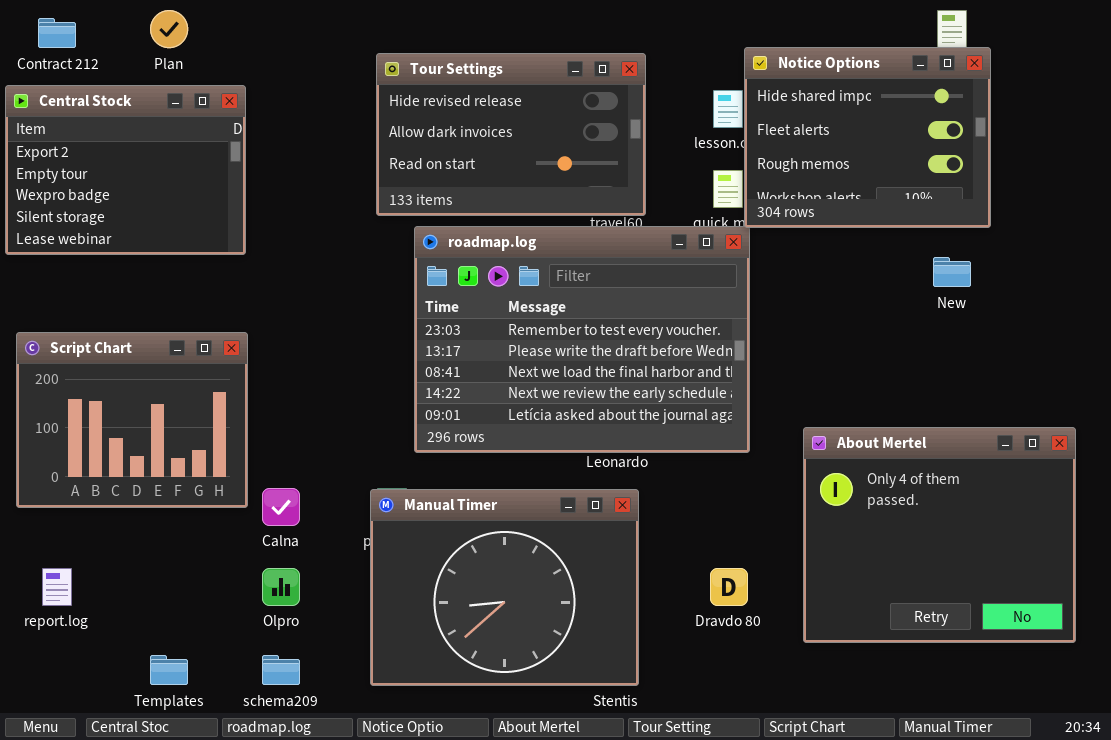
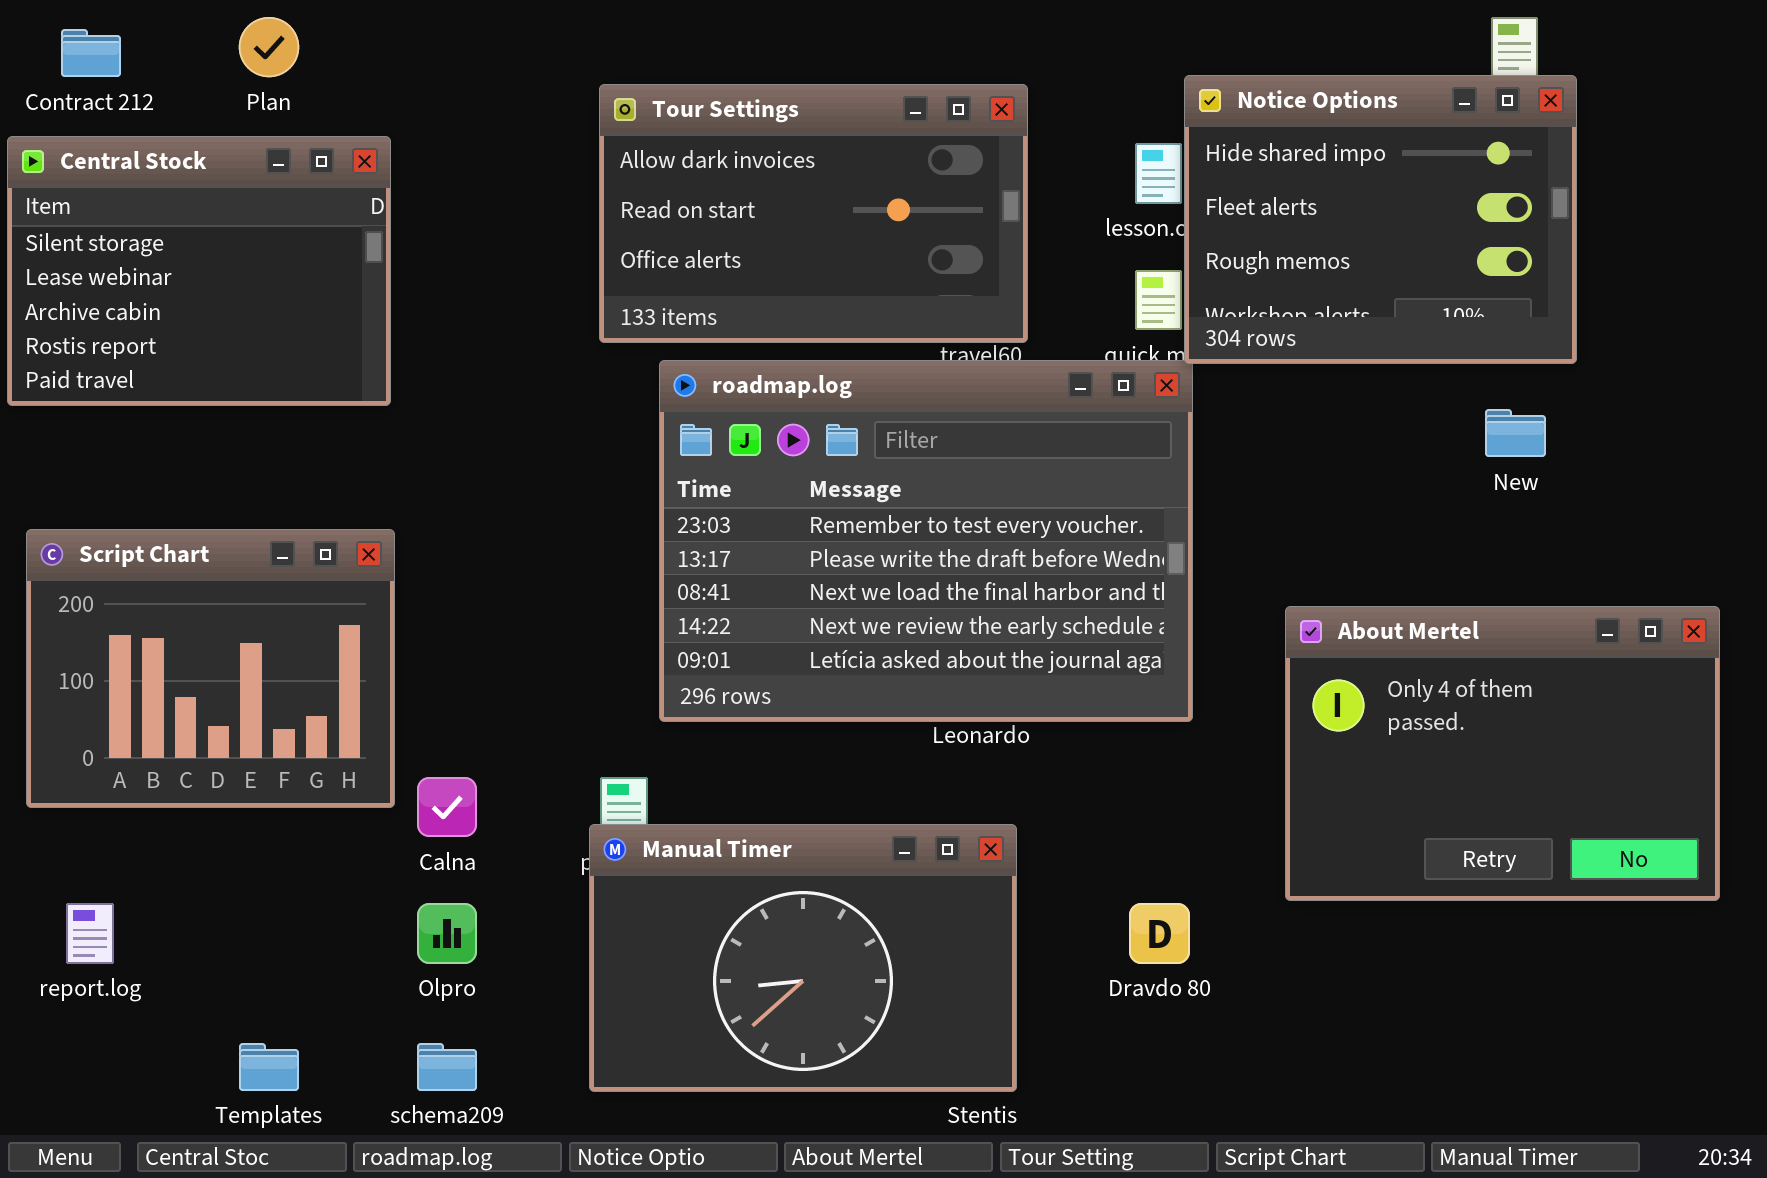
Tour Settings: [376,53,646,216] -> [599,84,1028,343], scrolled down 1 row
Central Stock: [5,85,246,255] -> [7,136,391,406], scrolled down 3 rows
About Mertel: [803,427,1076,643] -> [1285,606,1720,901], moved, resized
Manual Timer: [370,489,639,686] -> [589,824,1017,1092], resized

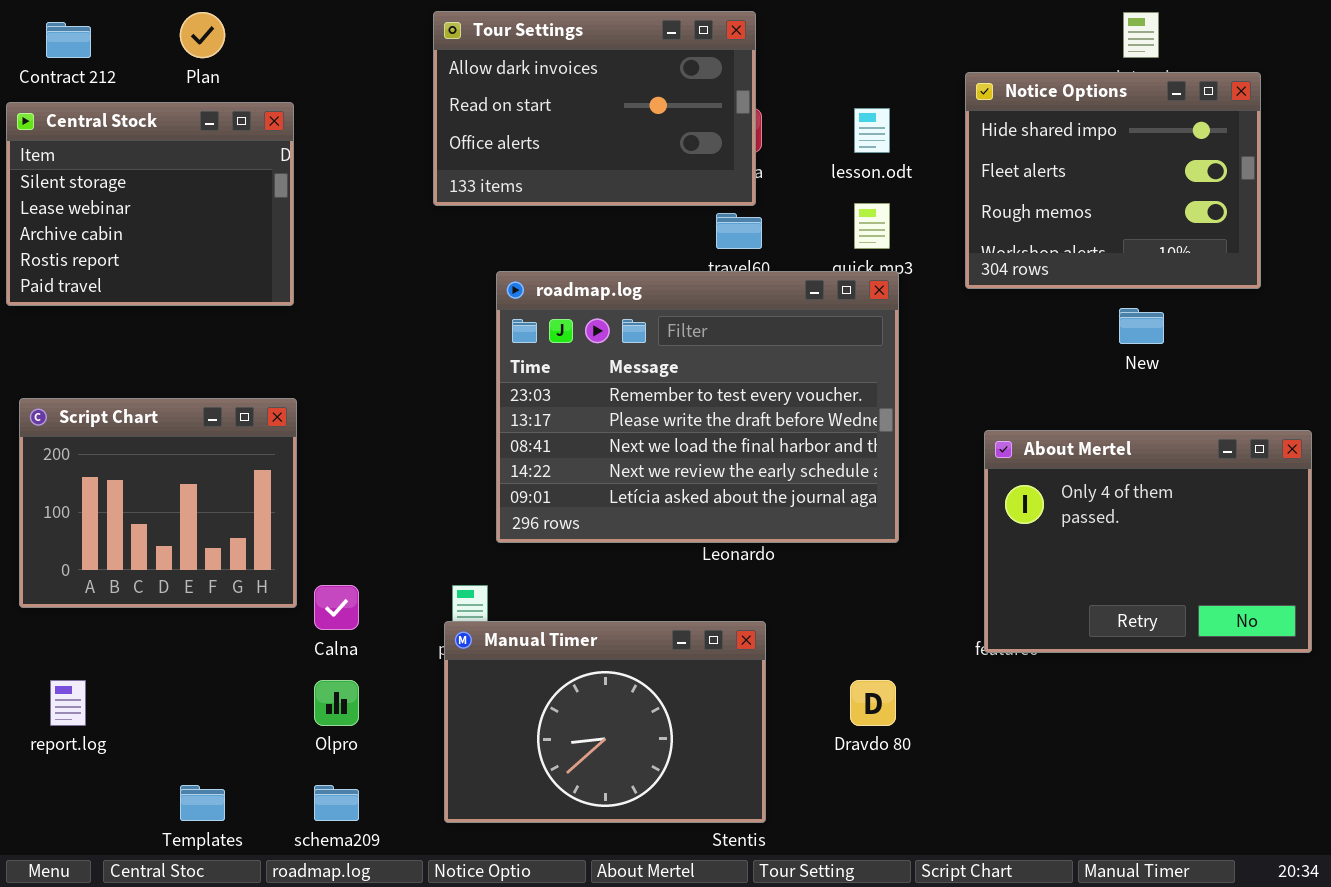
Notice Options: [1184,75,1577,364] -> [965,72,1261,289], moved
Tour Settings: [599,84,1028,343] -> [433,11,756,206], moved
About Mertel: [1285,606,1720,901] -> [984,430,1312,653], moved

